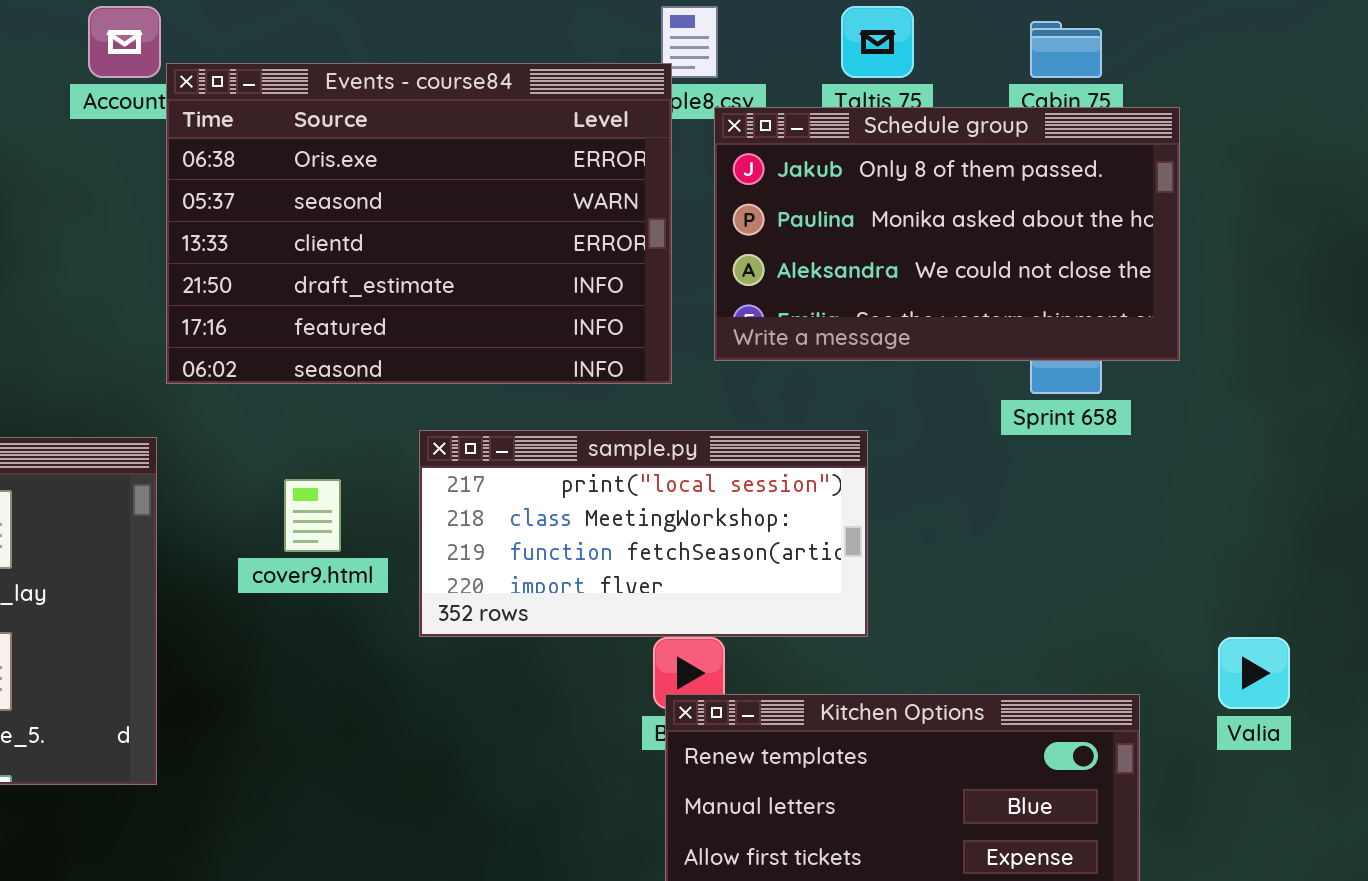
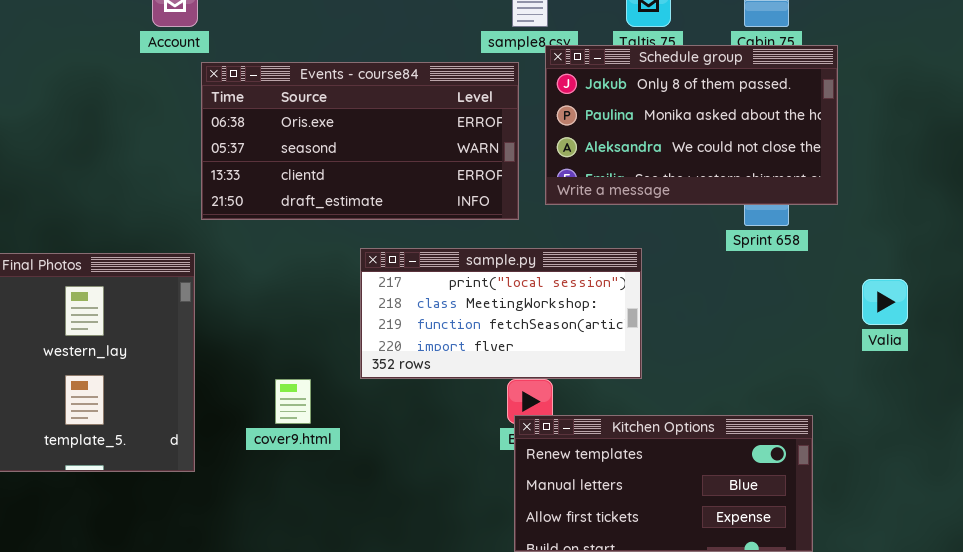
Events - course84: [166,63,672,384] -> [201,62,519,220], resized
cover9.html: [284,479,341,552] -> [275,379,311,424], moved
Valia: [1218,637,1290,709] -> [862,279,908,325], moved

